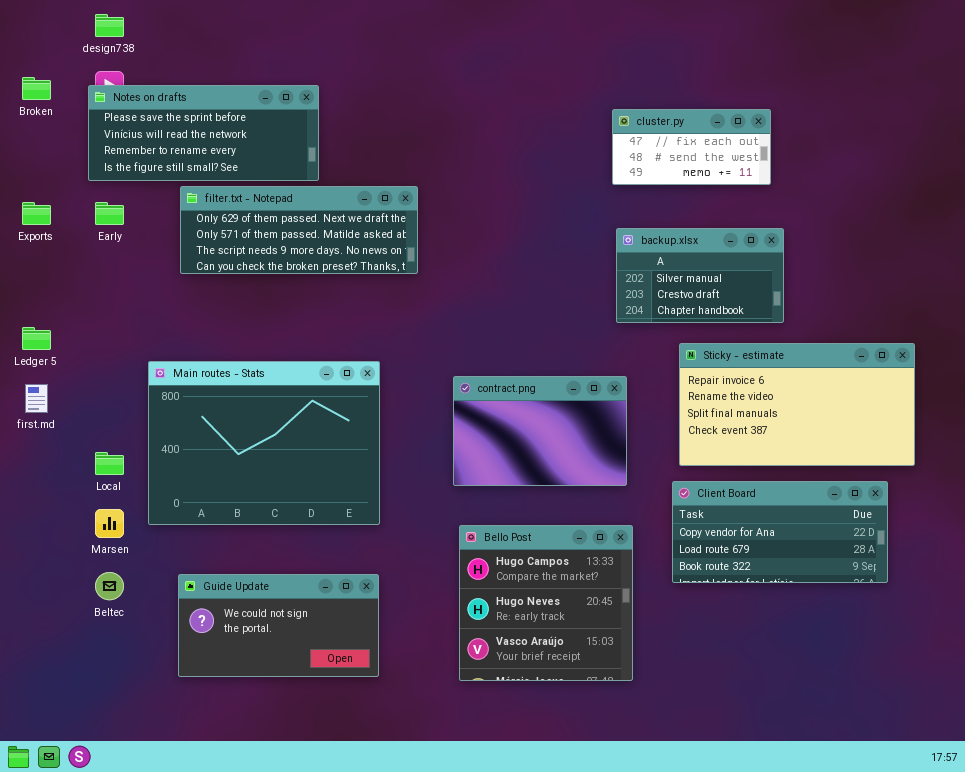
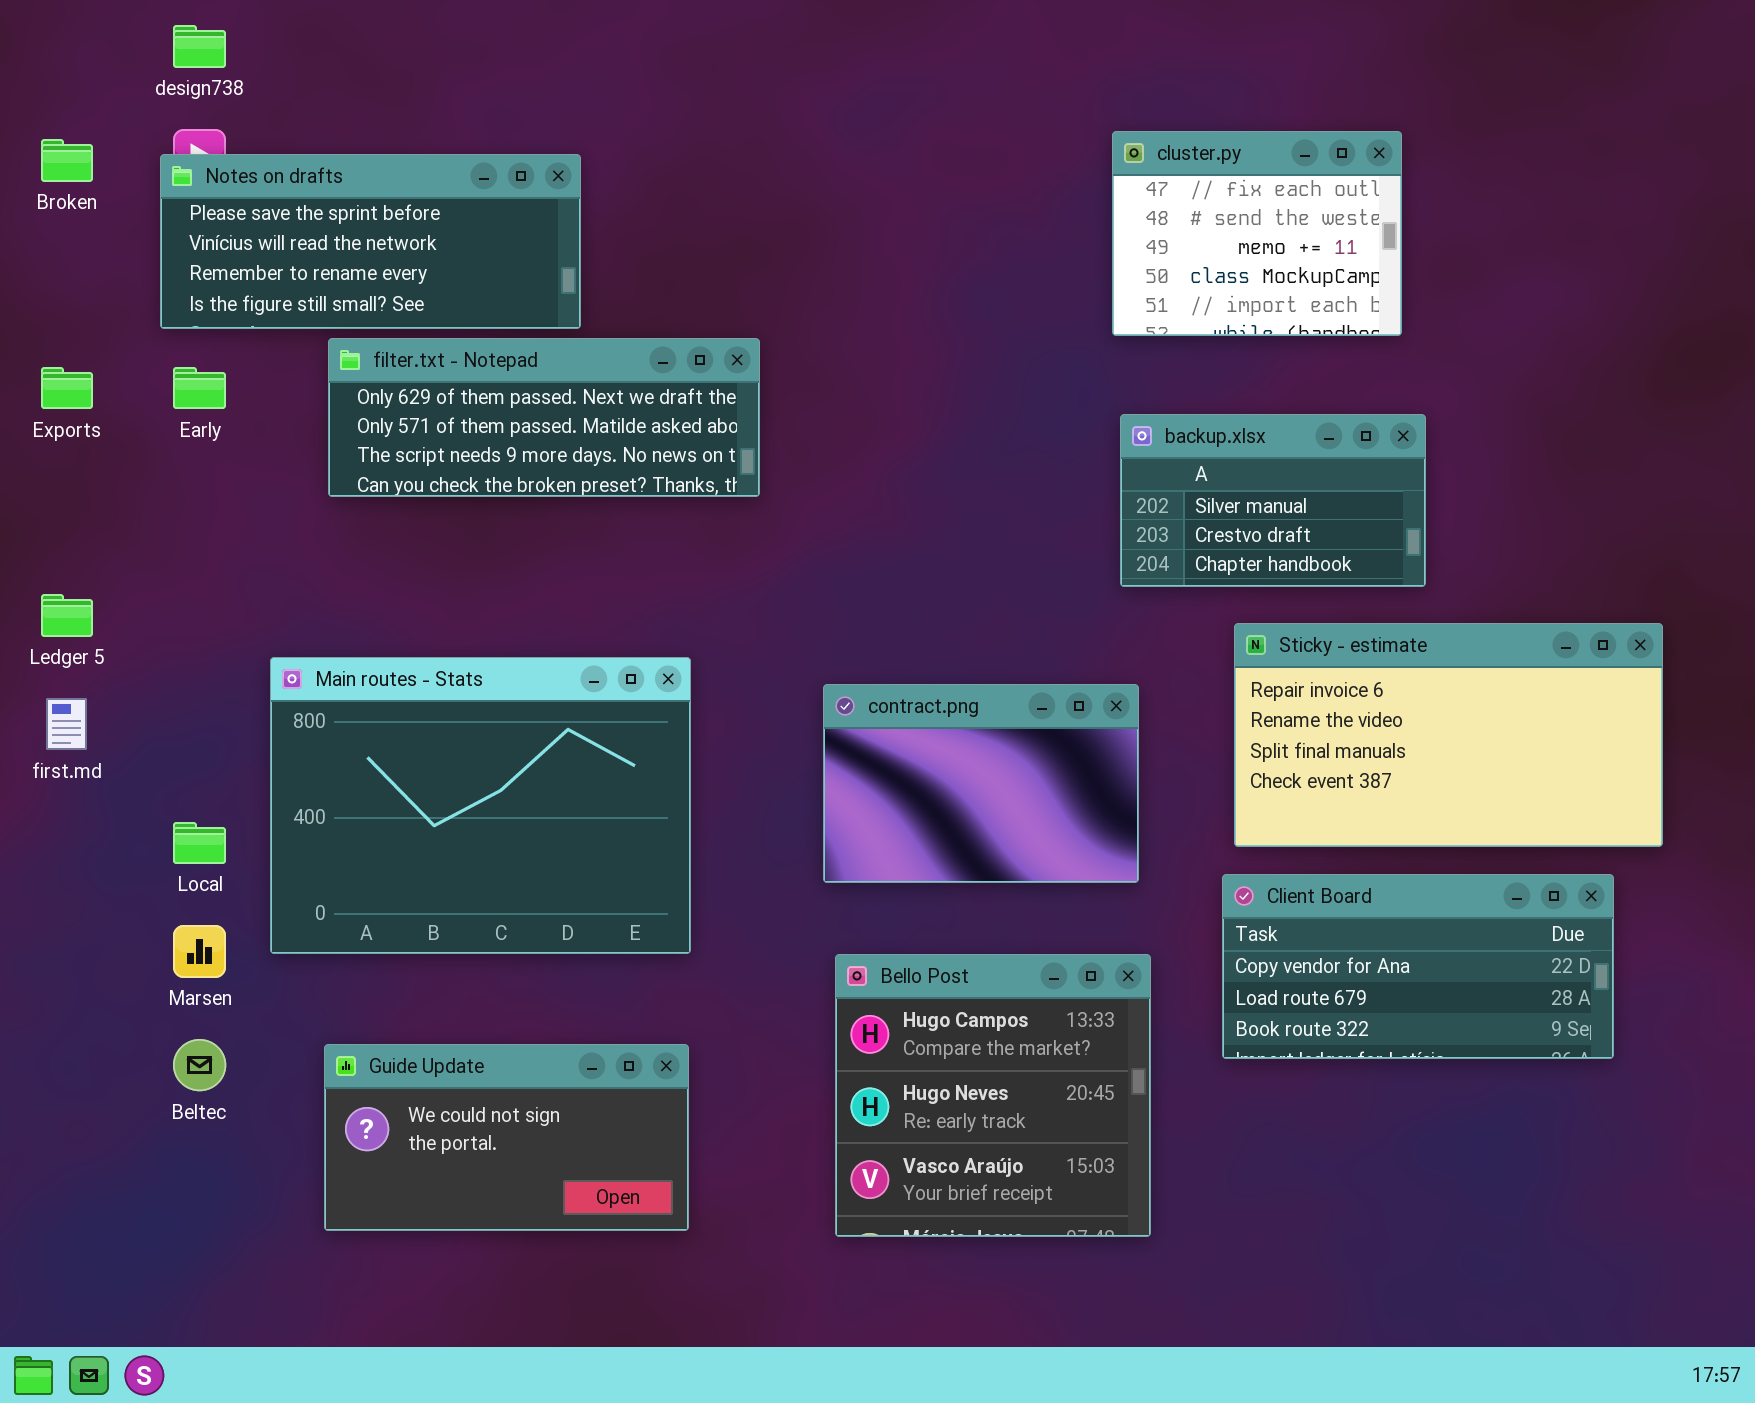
cluster.py: [612,109,771,185] -> [1112,131,1402,336], resized

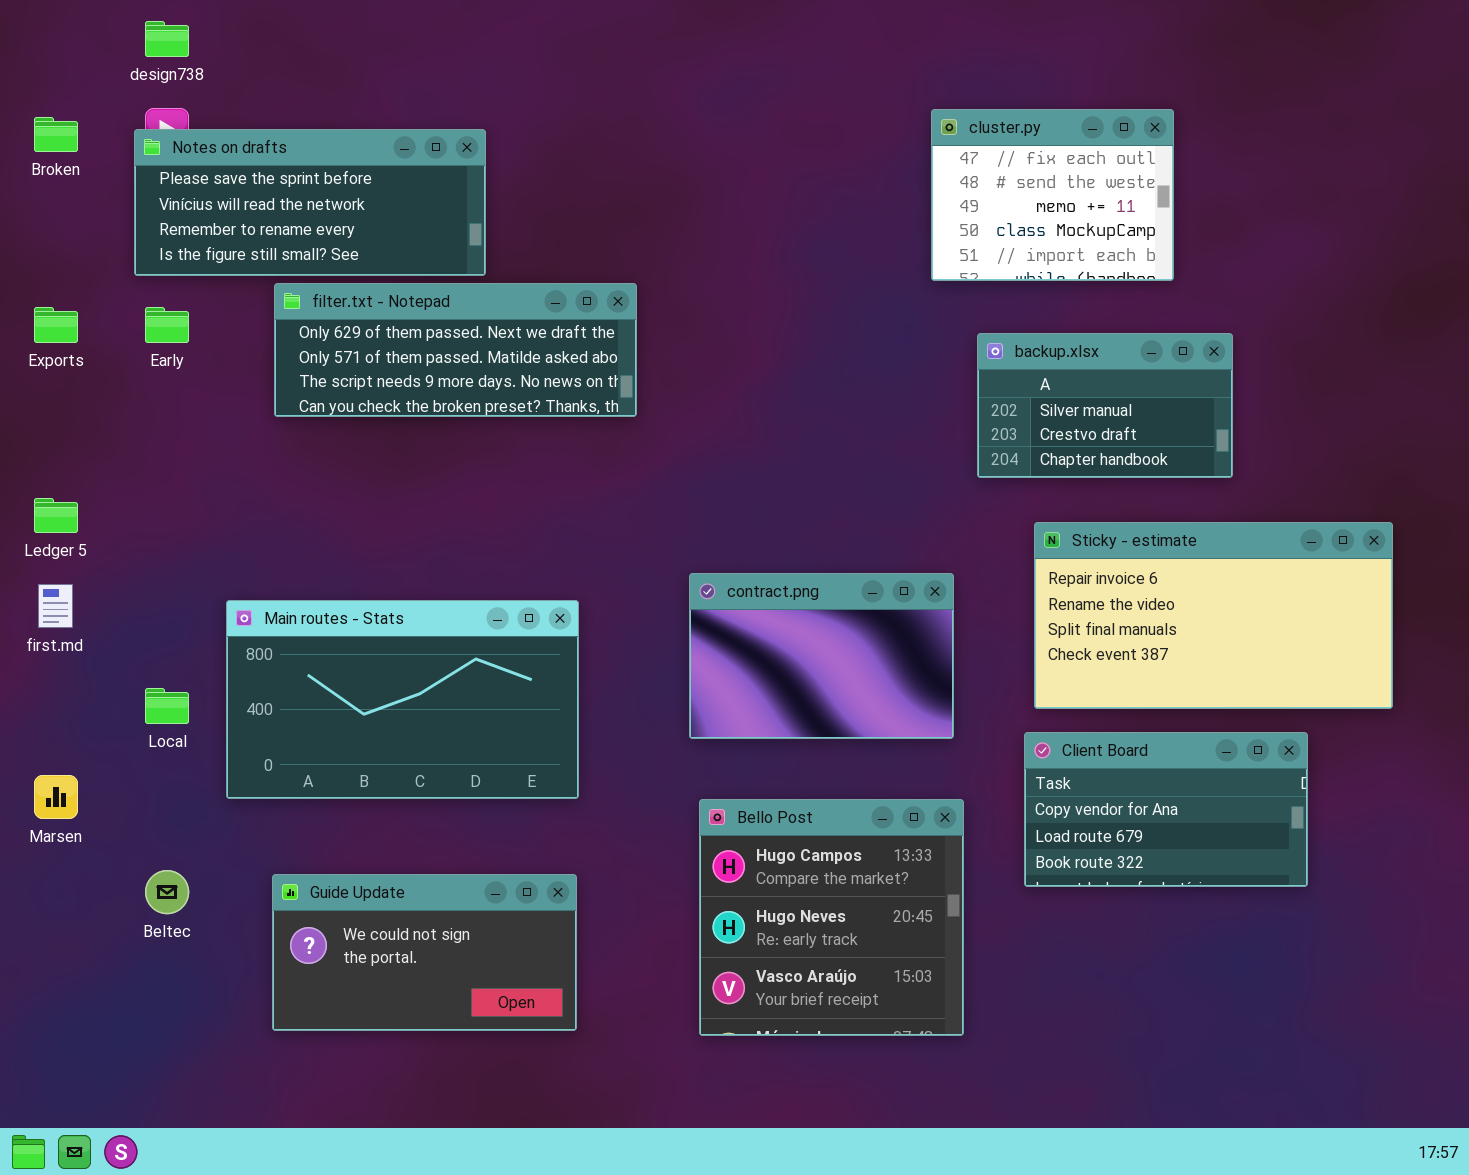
backup.xlsx: [1120,414,1426,587] -> [977,333,1233,478], moved
Main routes - Stats: [270,657,691,954] -> [226,600,579,799], resized
Client Board: [1222,874,1614,1059] -> [1024,732,1308,887], resized
Marsen: [173,925,226,978] -> [34,775,78,819], moved

